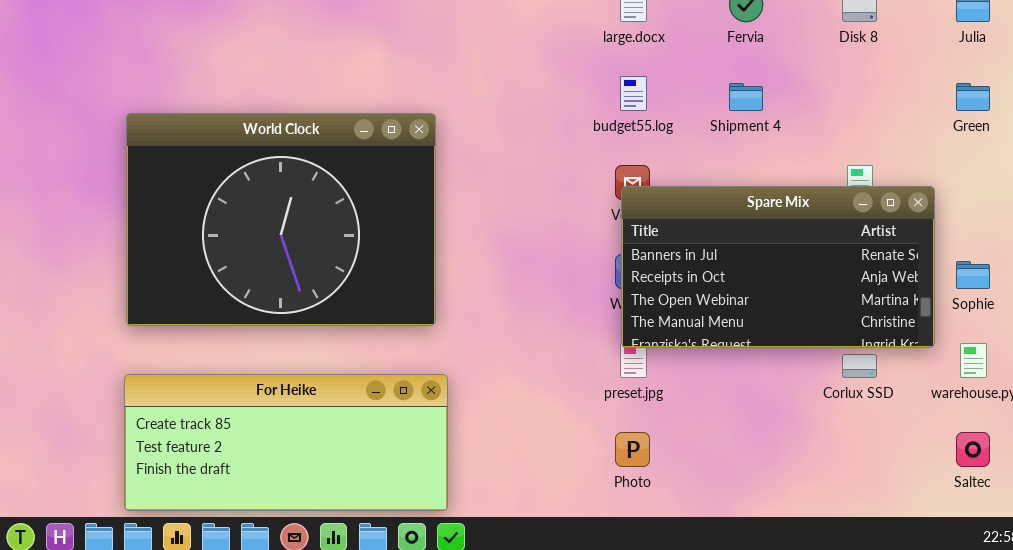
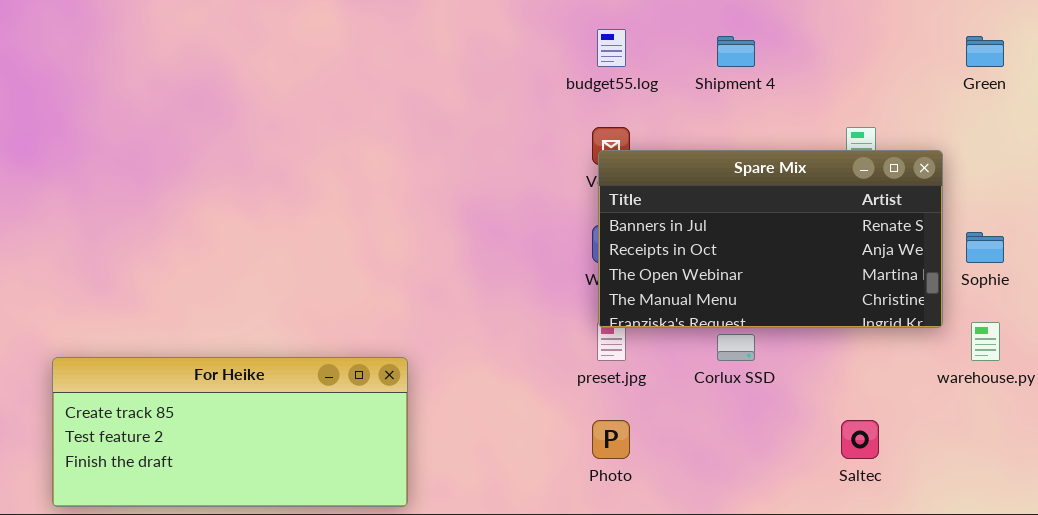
World Clock: [126,113,436,326] -> none, closed
Corlux SSD: [842,354,877,378] -> [717,334,755,361], moved
Saltec: [956,432,990,467] -> [841,420,879,459], moved

